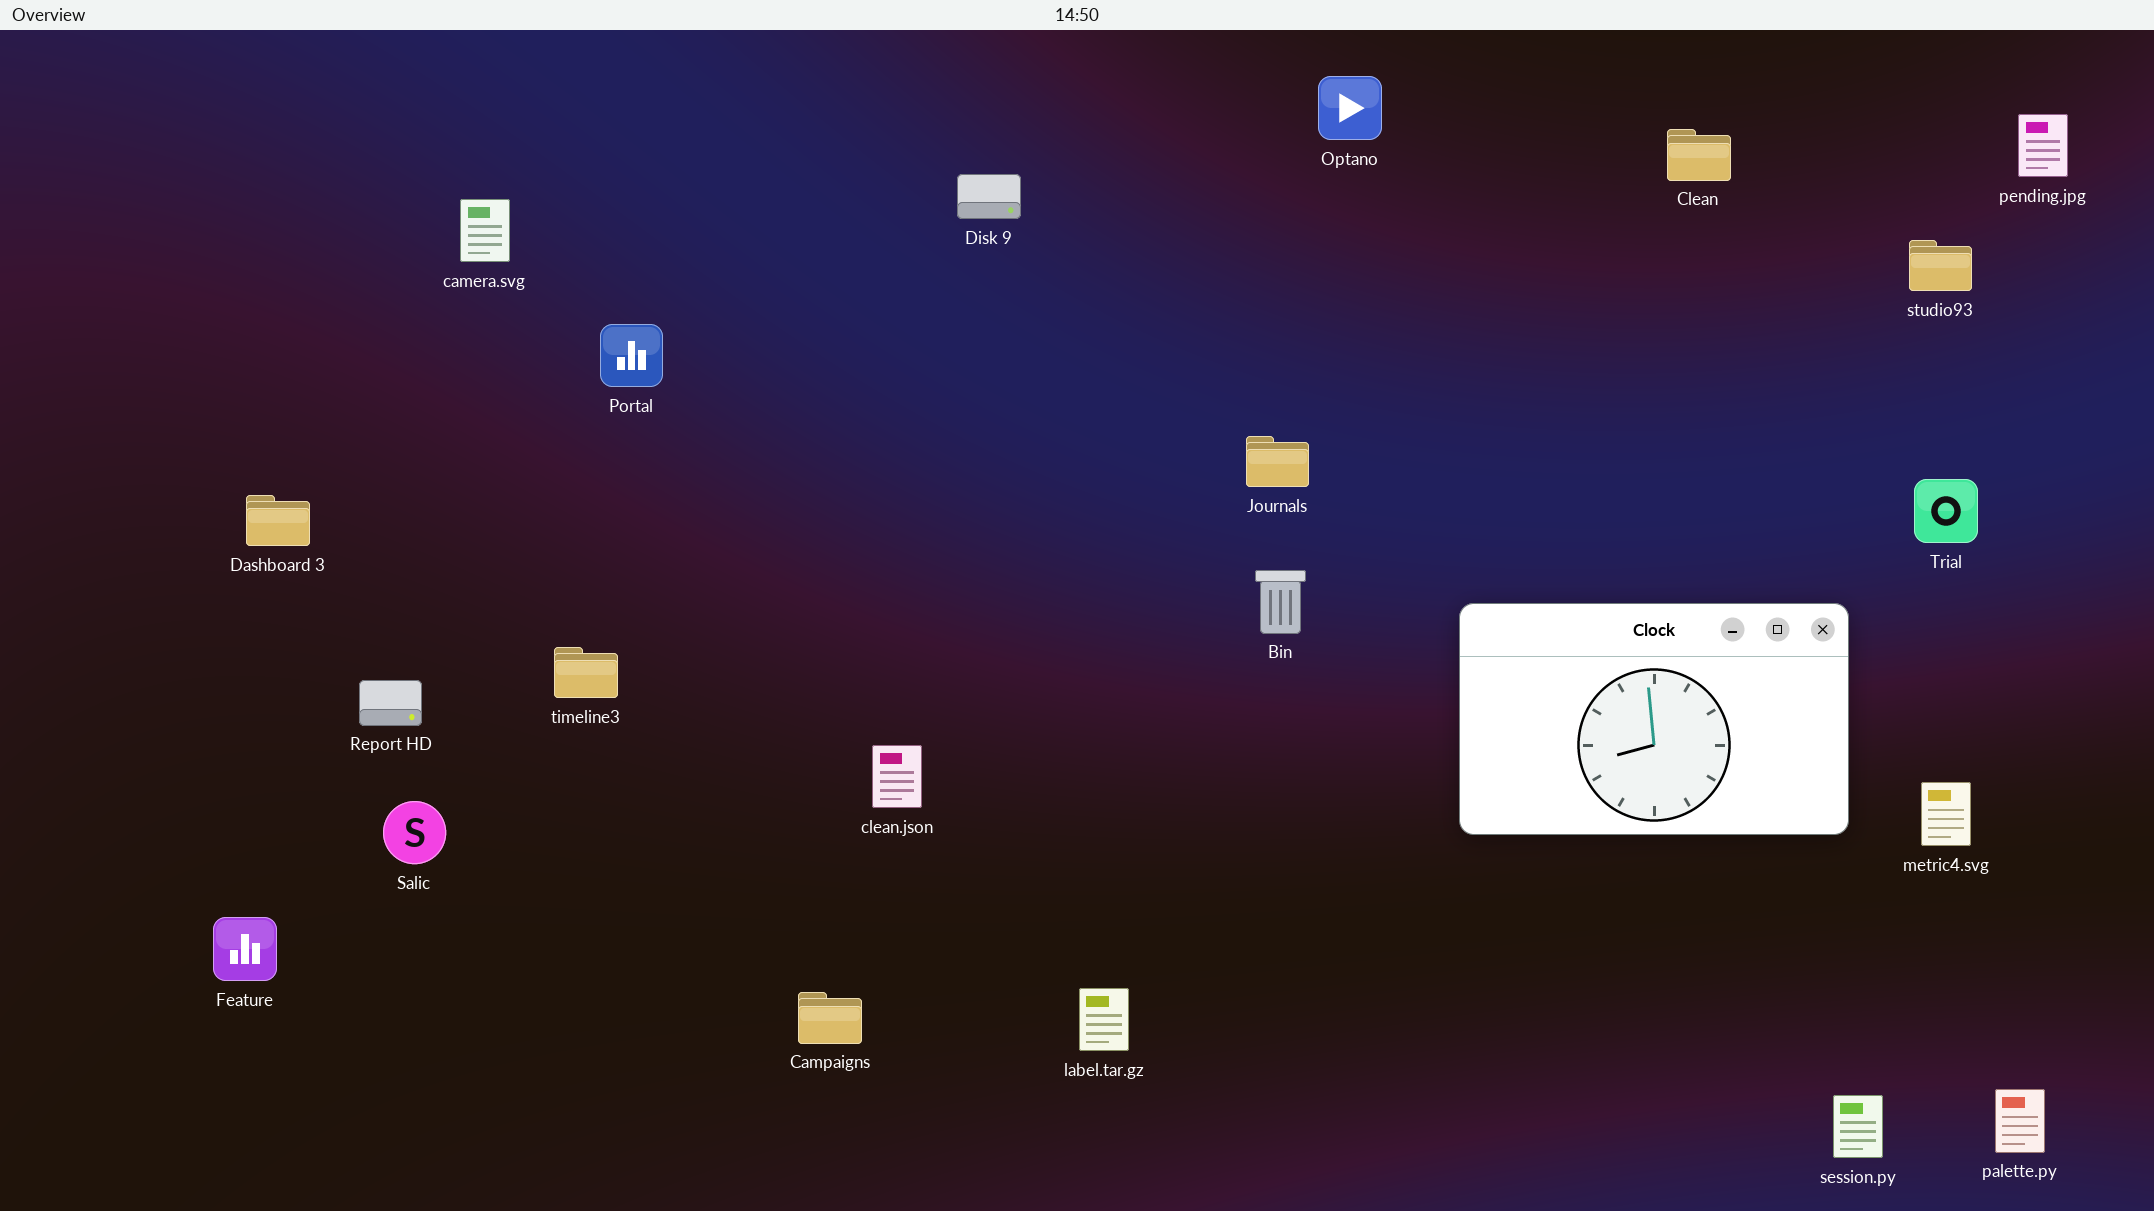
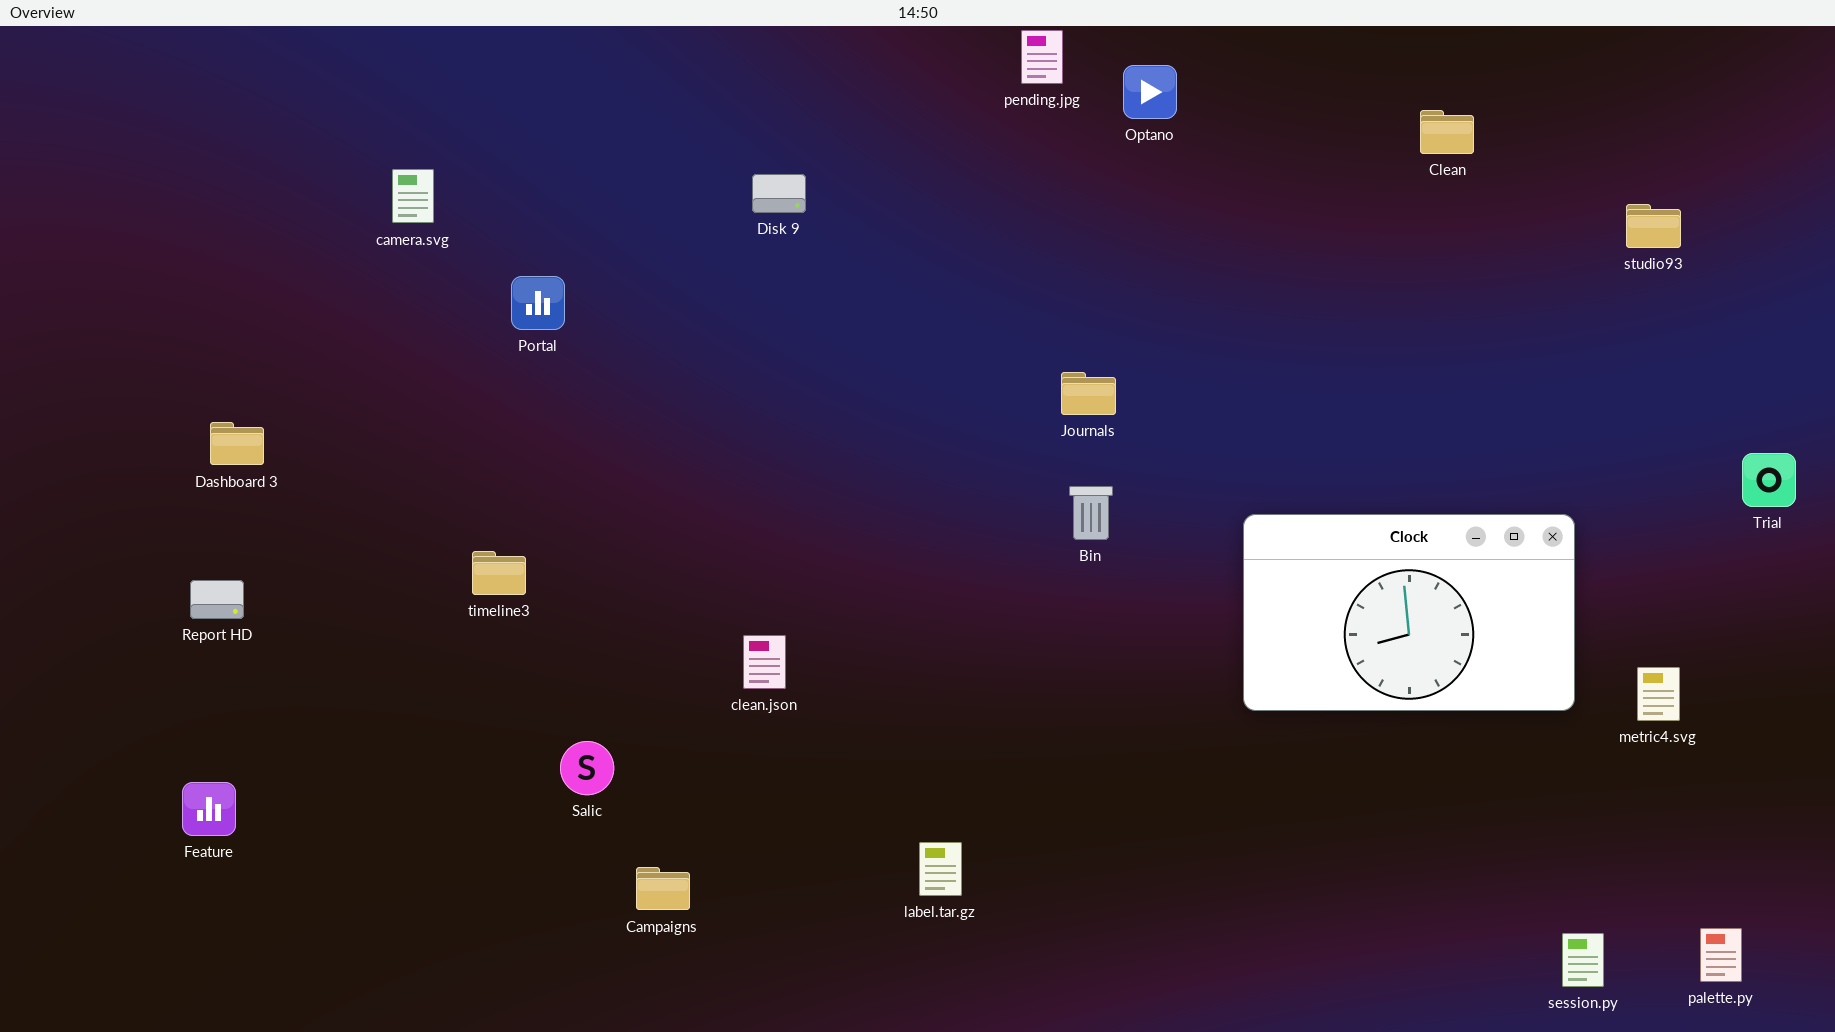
pending.jpg: [2018,114,2068,177] -> [1021,30,1063,84], moved
Disk 9: [957,174,1021,219] -> [752,174,806,213], moved
Trial: [1914,479,1978,543] -> [1742,453,1796,507], moved
Report HD: [359,680,422,726] -> [190,580,244,619], moved
Salic: [383,801,446,864] -> [560,741,614,795], moved
Campaigns: [798,992,862,1044] -> [636,867,690,910], moved

